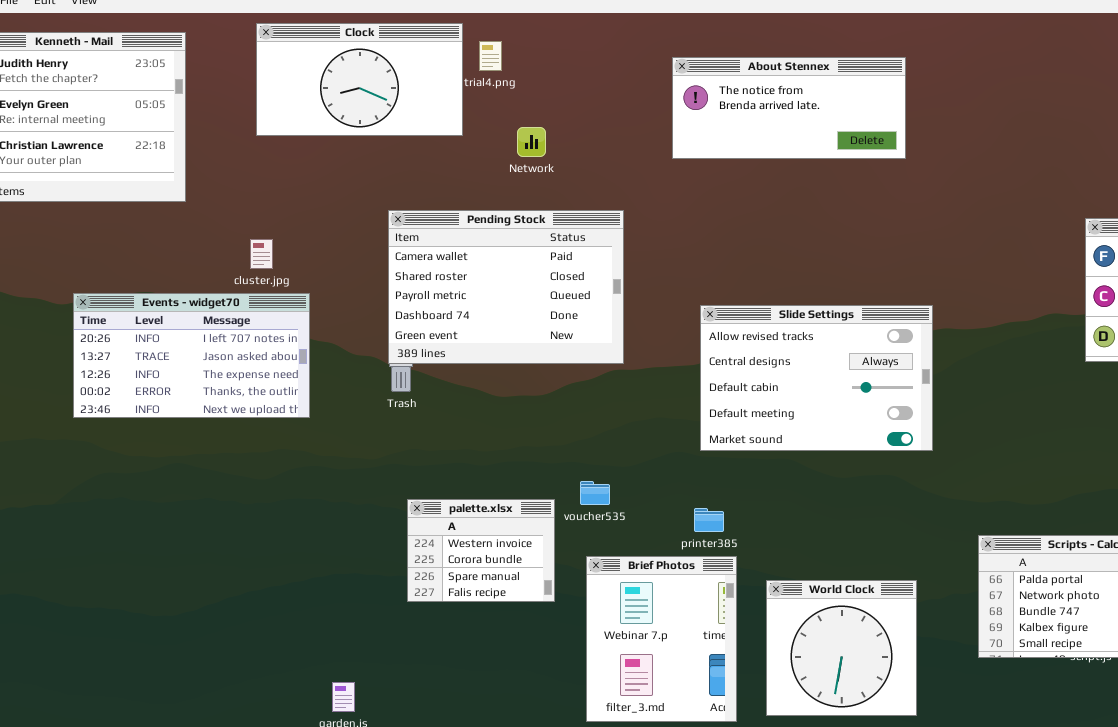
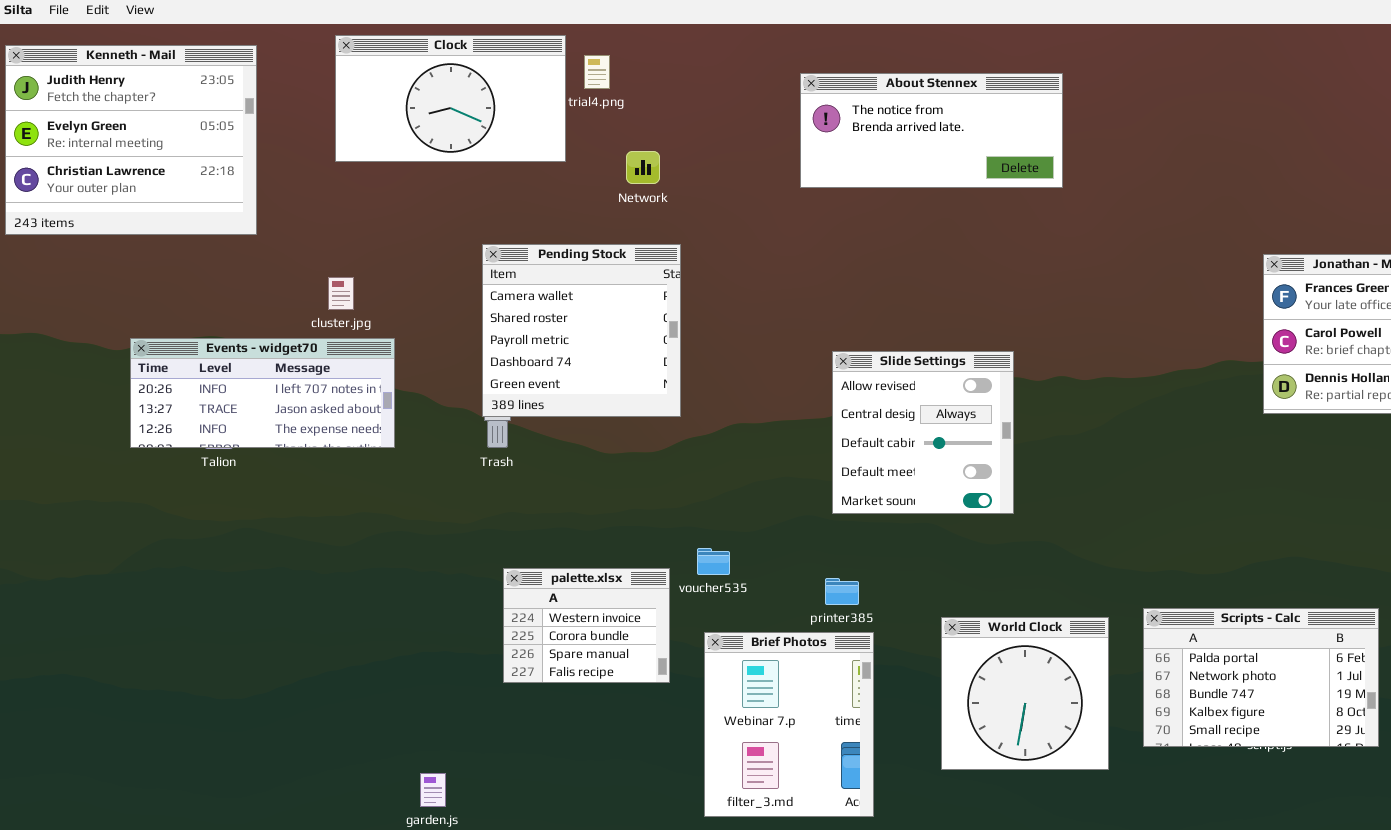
Pending Stock: [388,210,624,364] -> [482,244,681,417], resized
Events - widget70: [73,293,310,418] -> [130,338,395,448], resized
Slide Settings: [700,305,933,451] -> [832,351,1014,514], resized
World Clock: [766,580,917,716] -> [941,617,1109,770], moved

